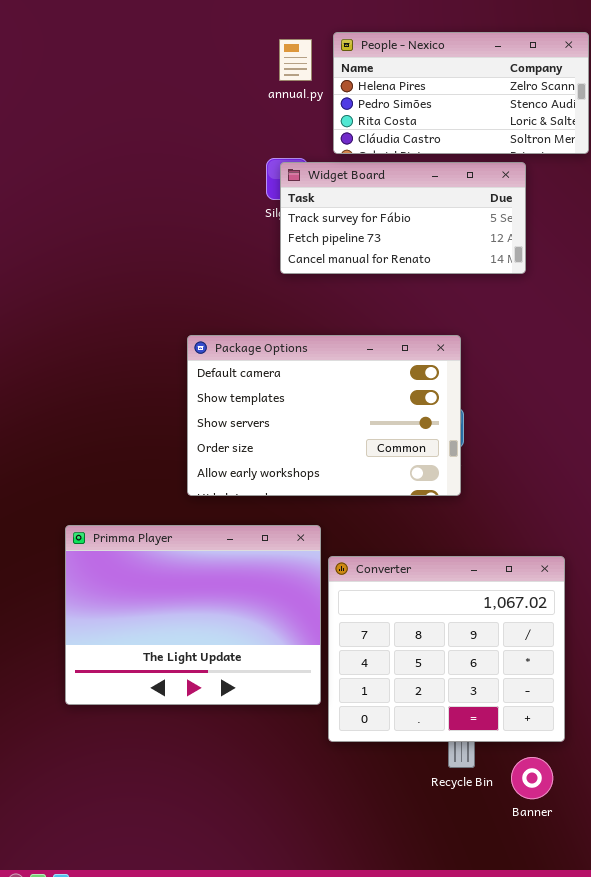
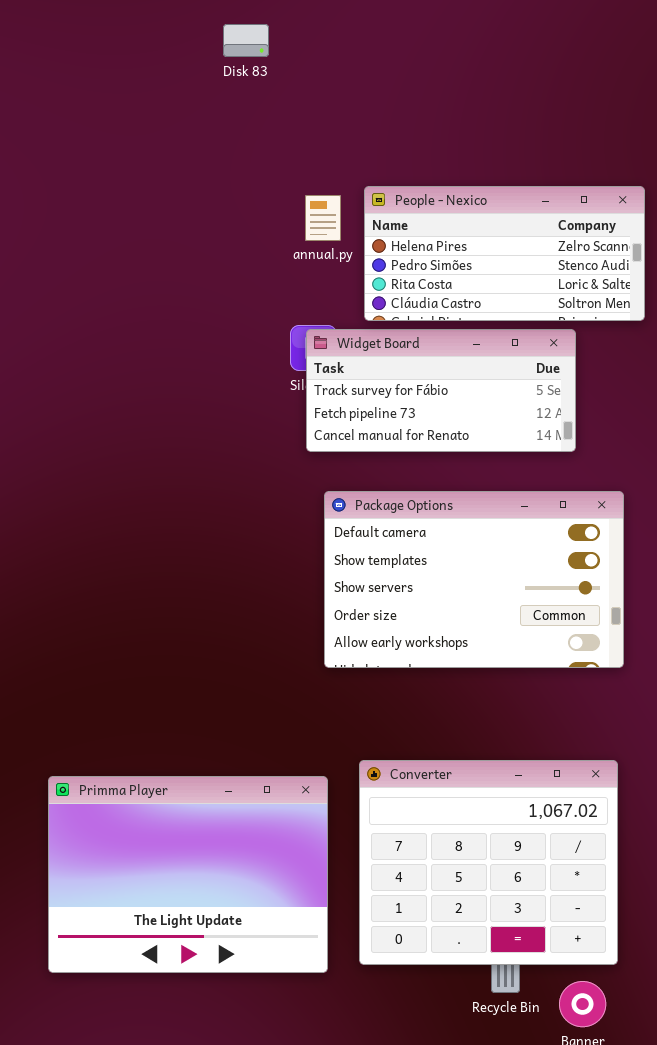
Package Options: [187,335,461,496] -> [324,491,624,668], moved
Primma Player: [65,525,321,705] -> [48,776,328,973], moved

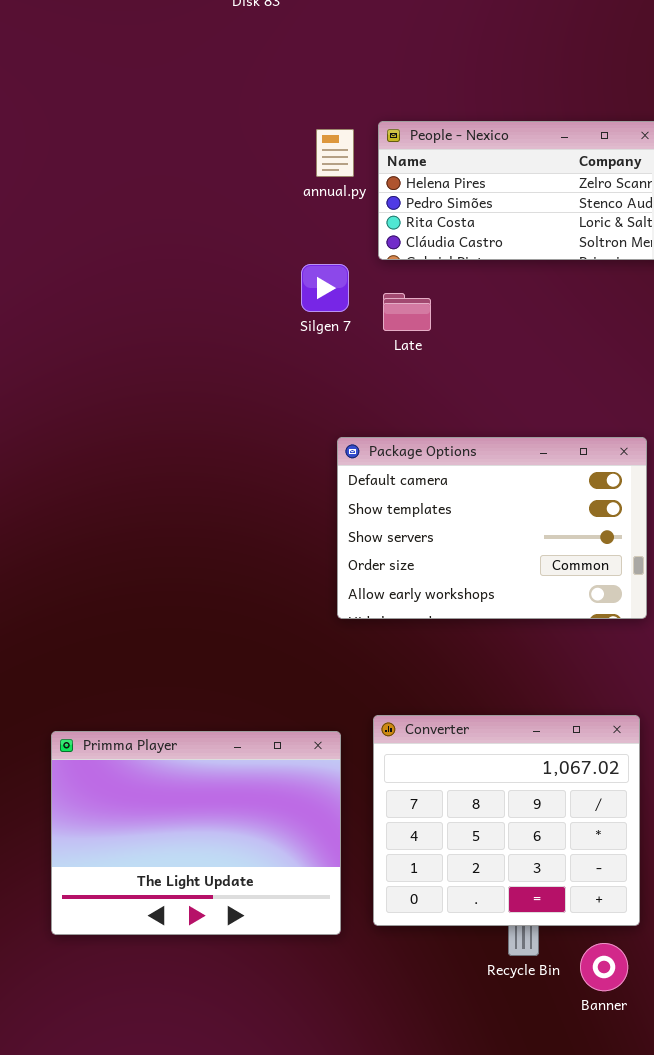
Widget Board: [306,329,576,452] -> none, closed

